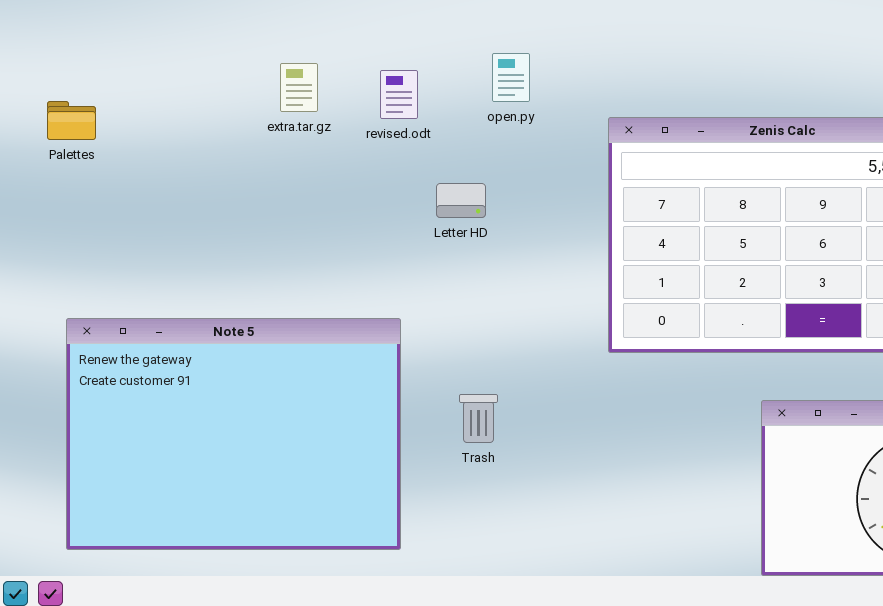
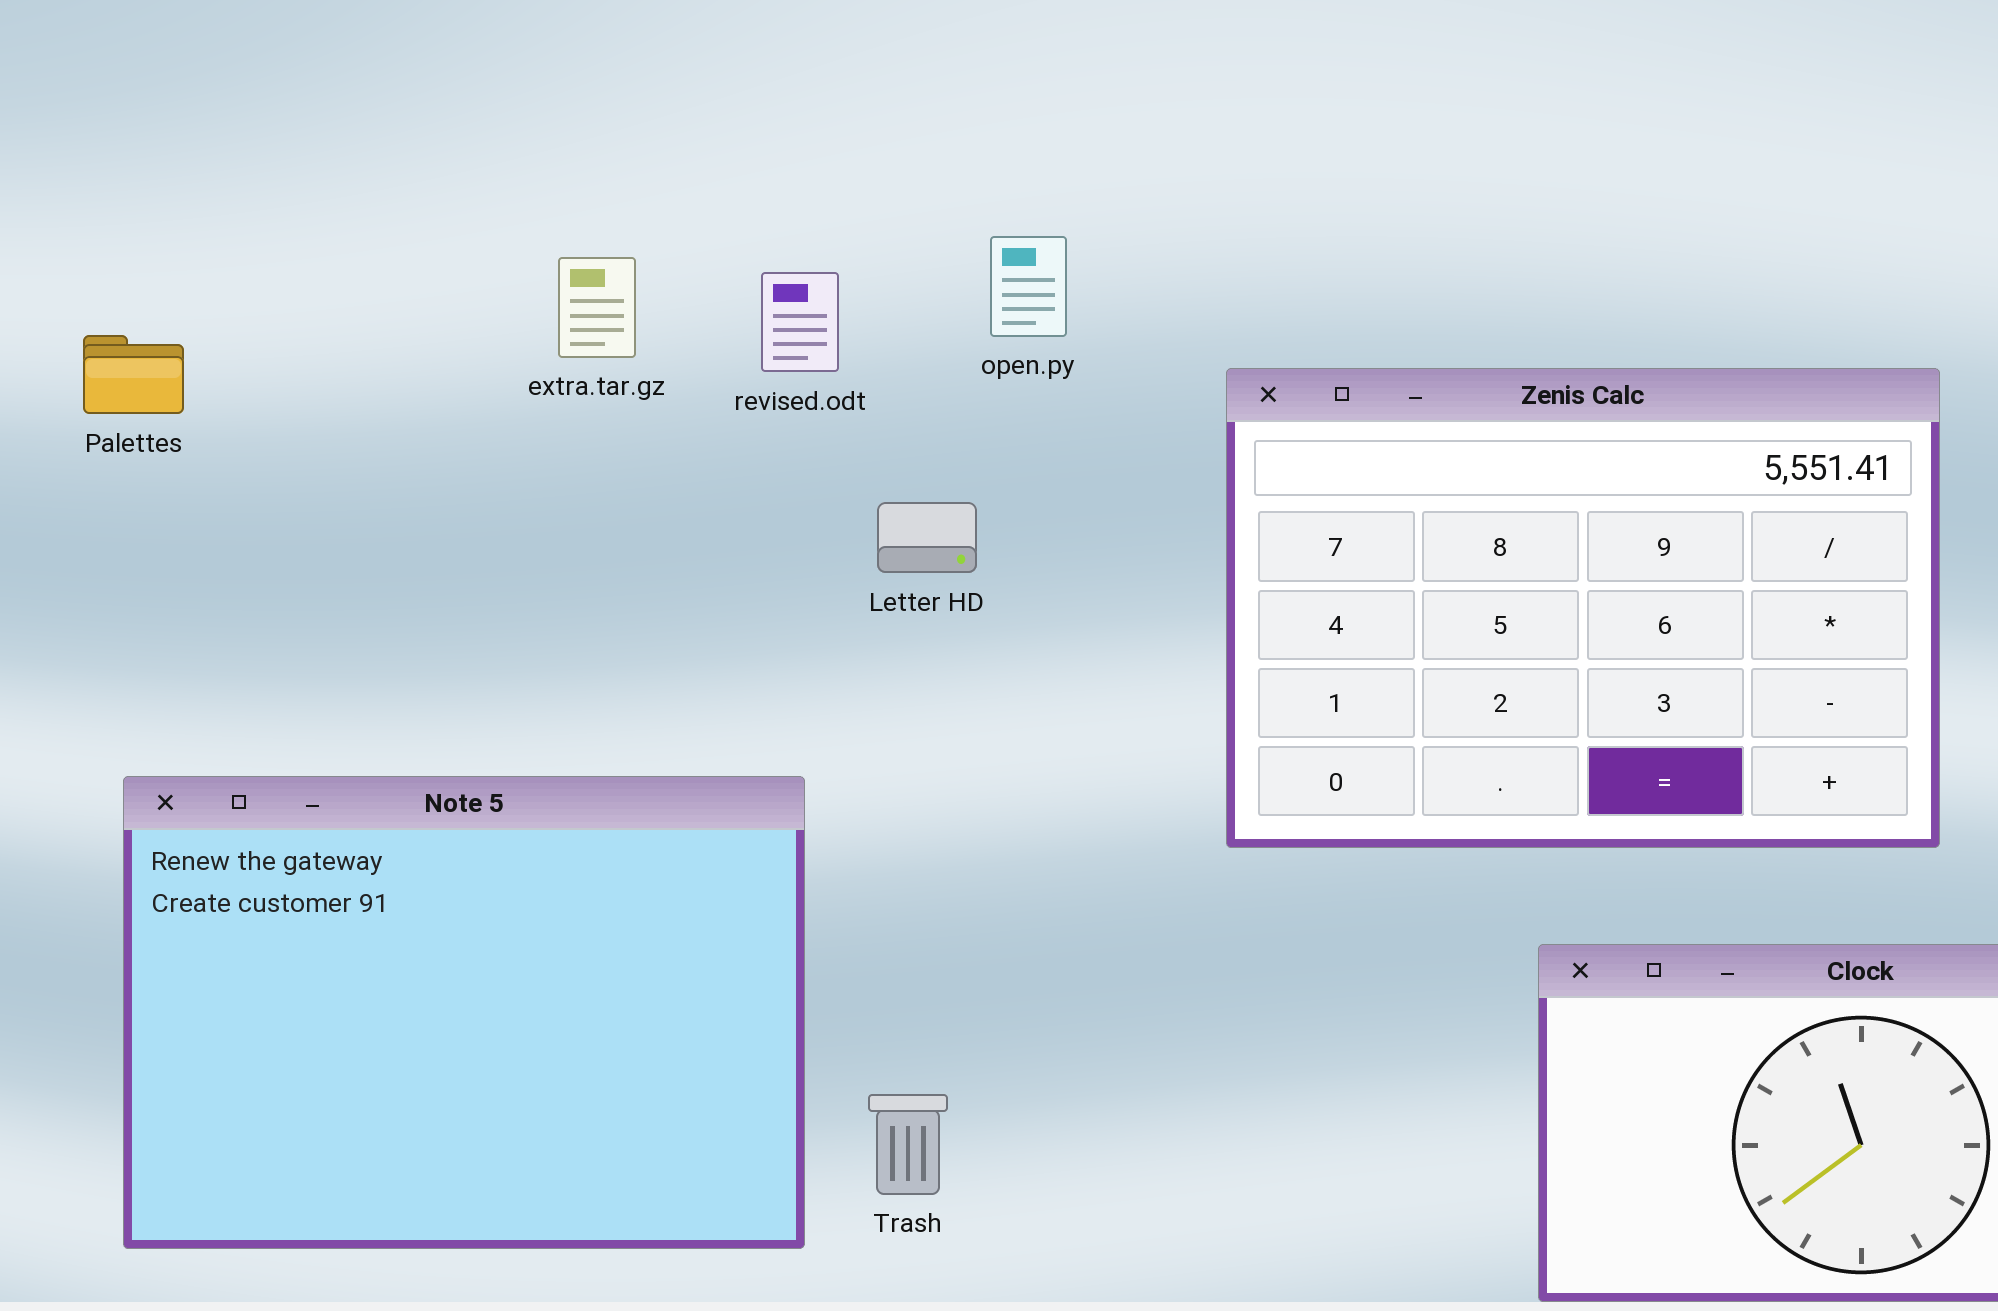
Trash: [459,394,498,443] -> [868,1094,948,1195], moved

